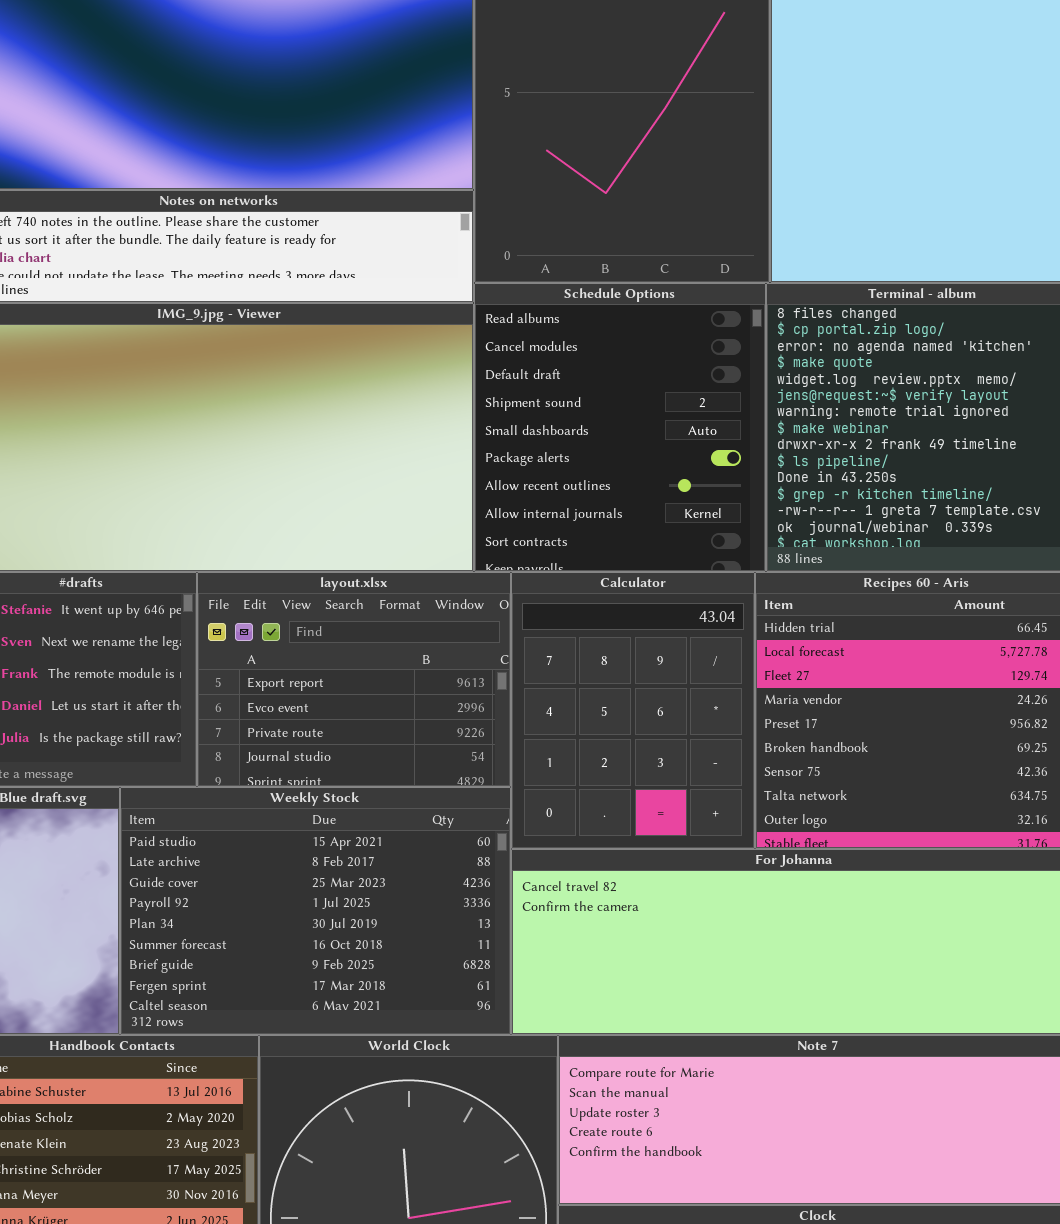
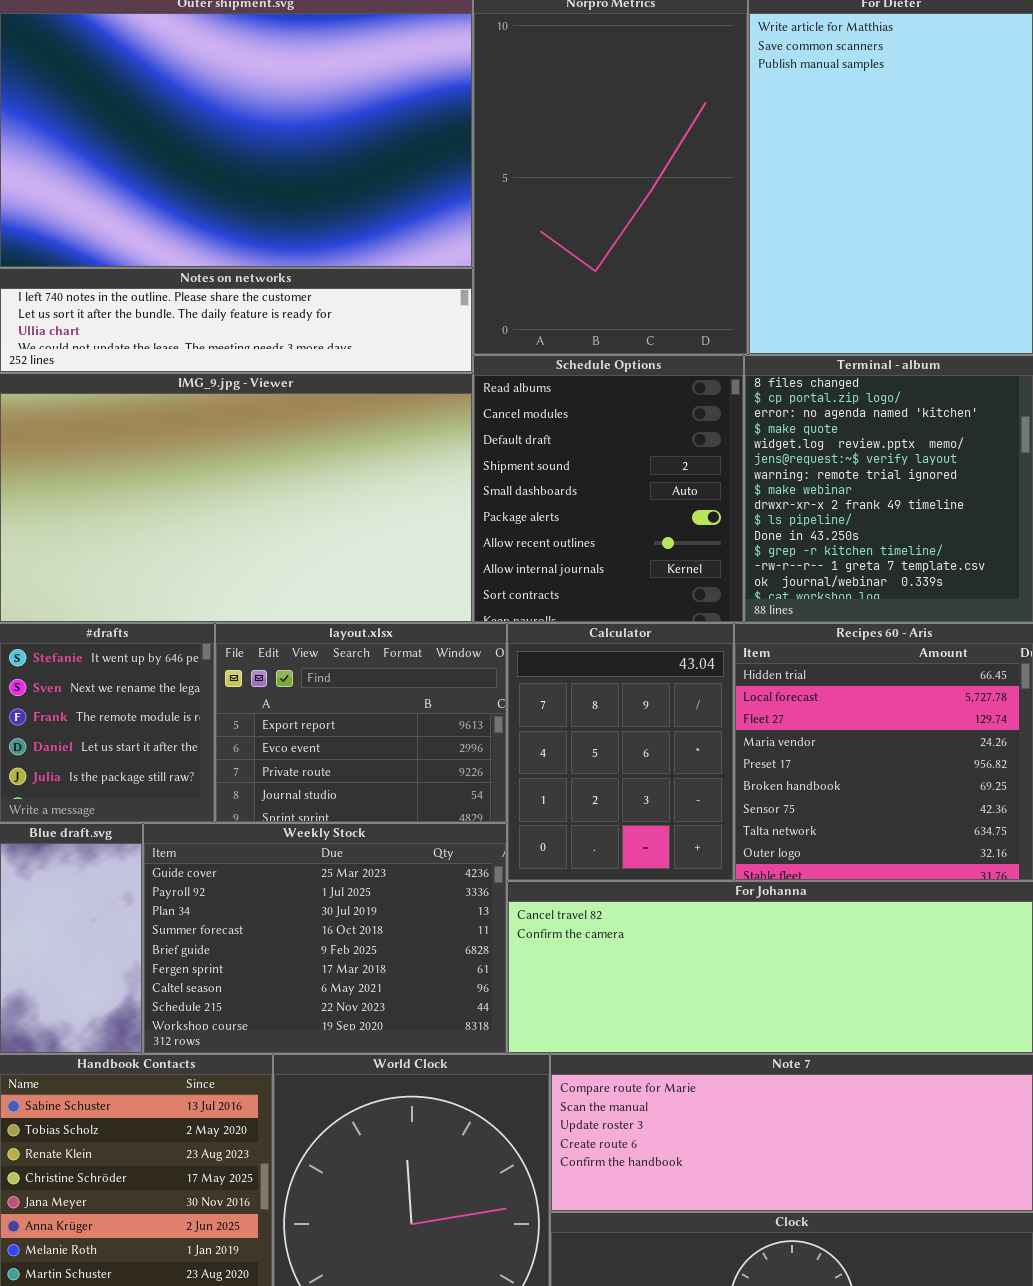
Weekly Stock: [120,787,511,1035] -> [143,823,507,1054], scrolled down 2 rows

